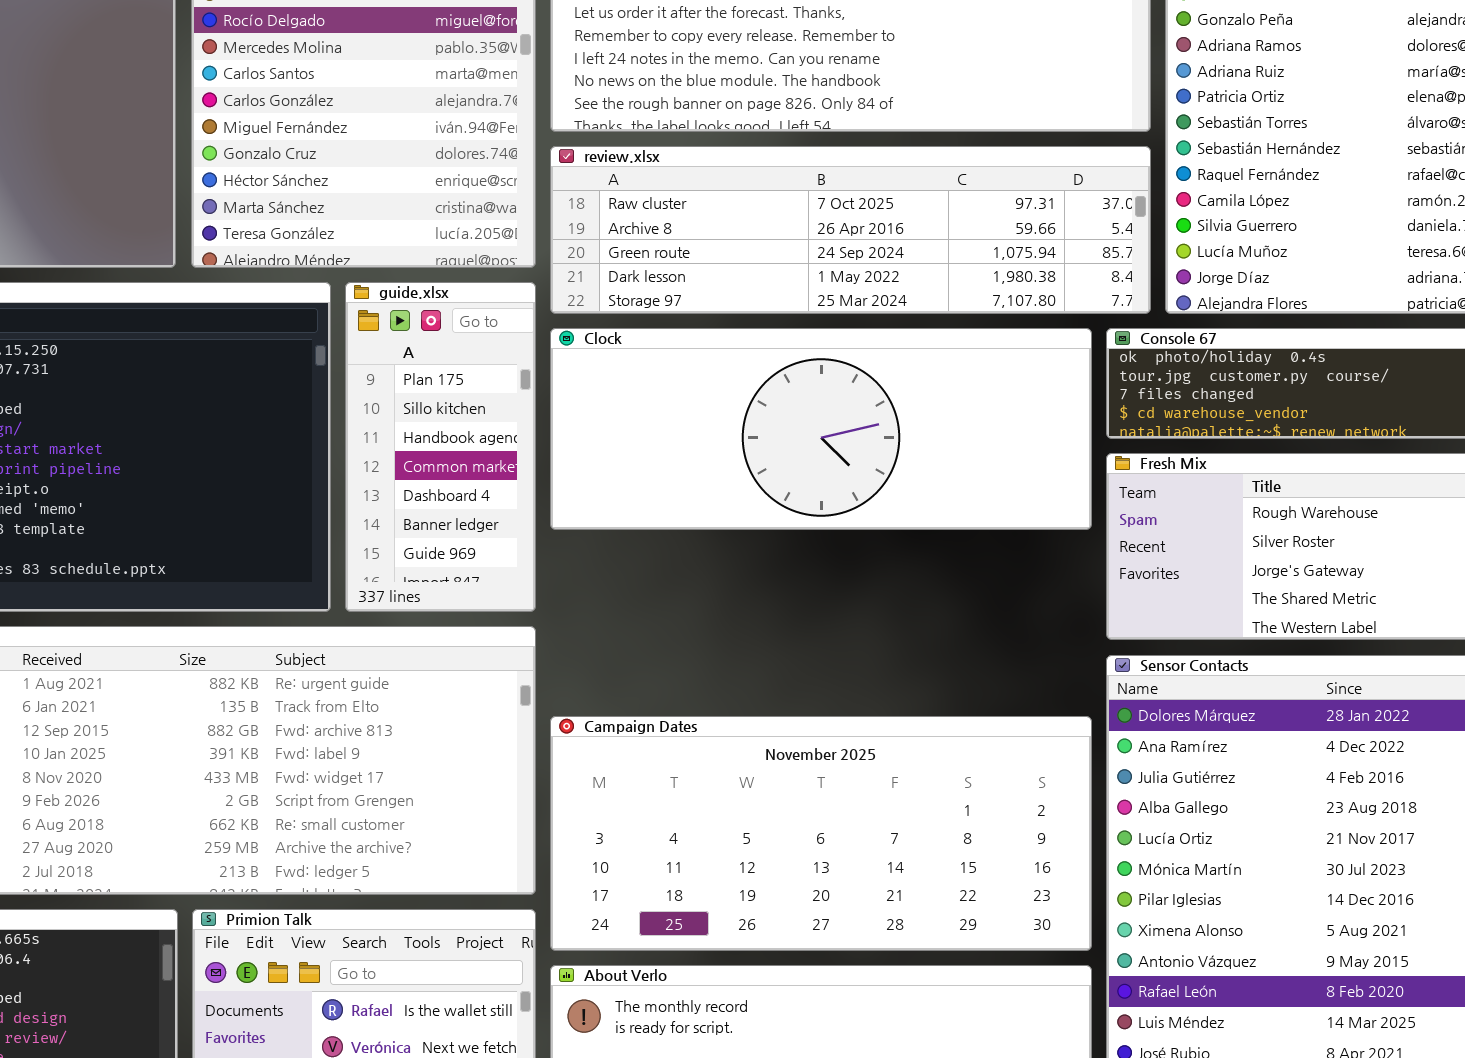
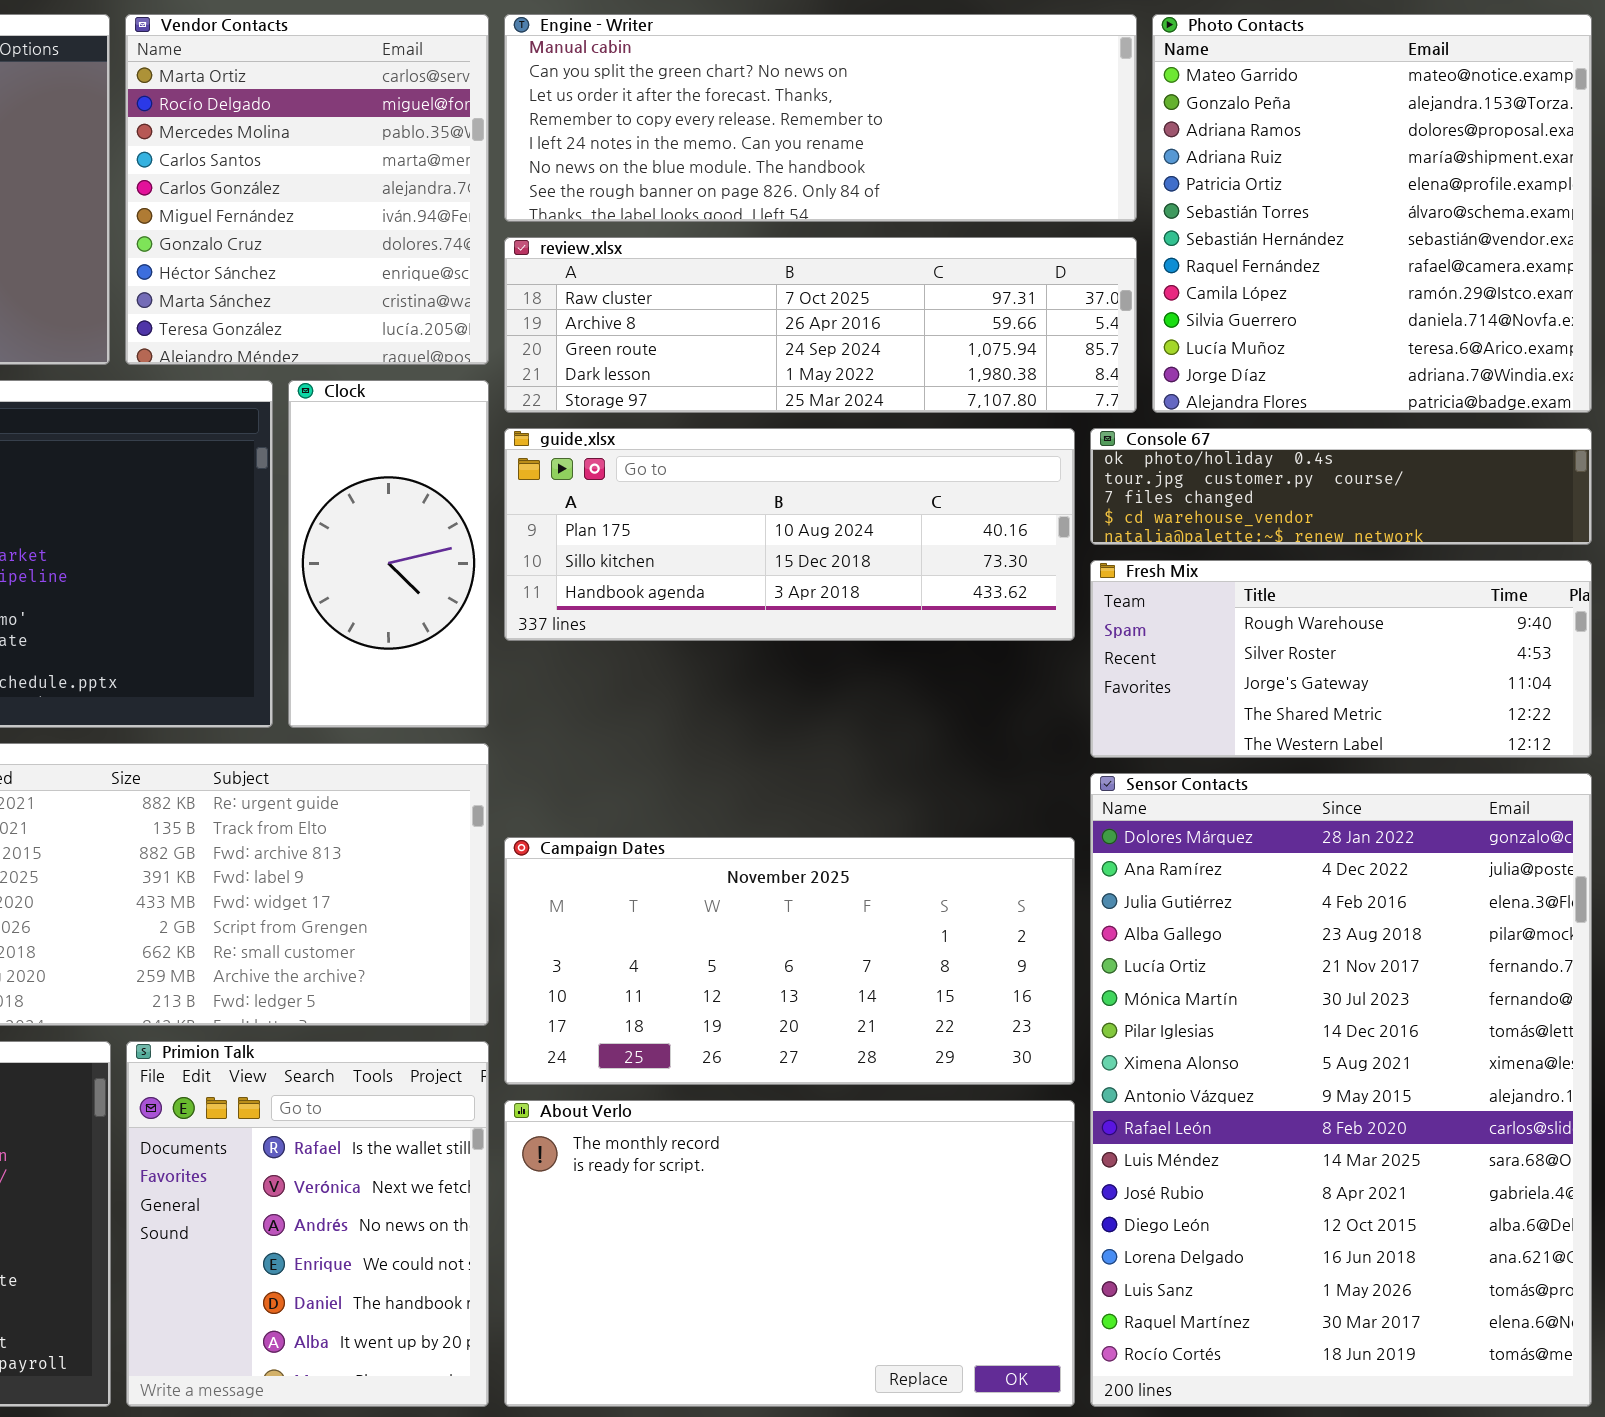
guide.xlsx: [345,282,536,612] -> [504,428,1075,641], moved, resized
Clock: [550,328,1092,530] -> [288,380,489,728], moved, resized

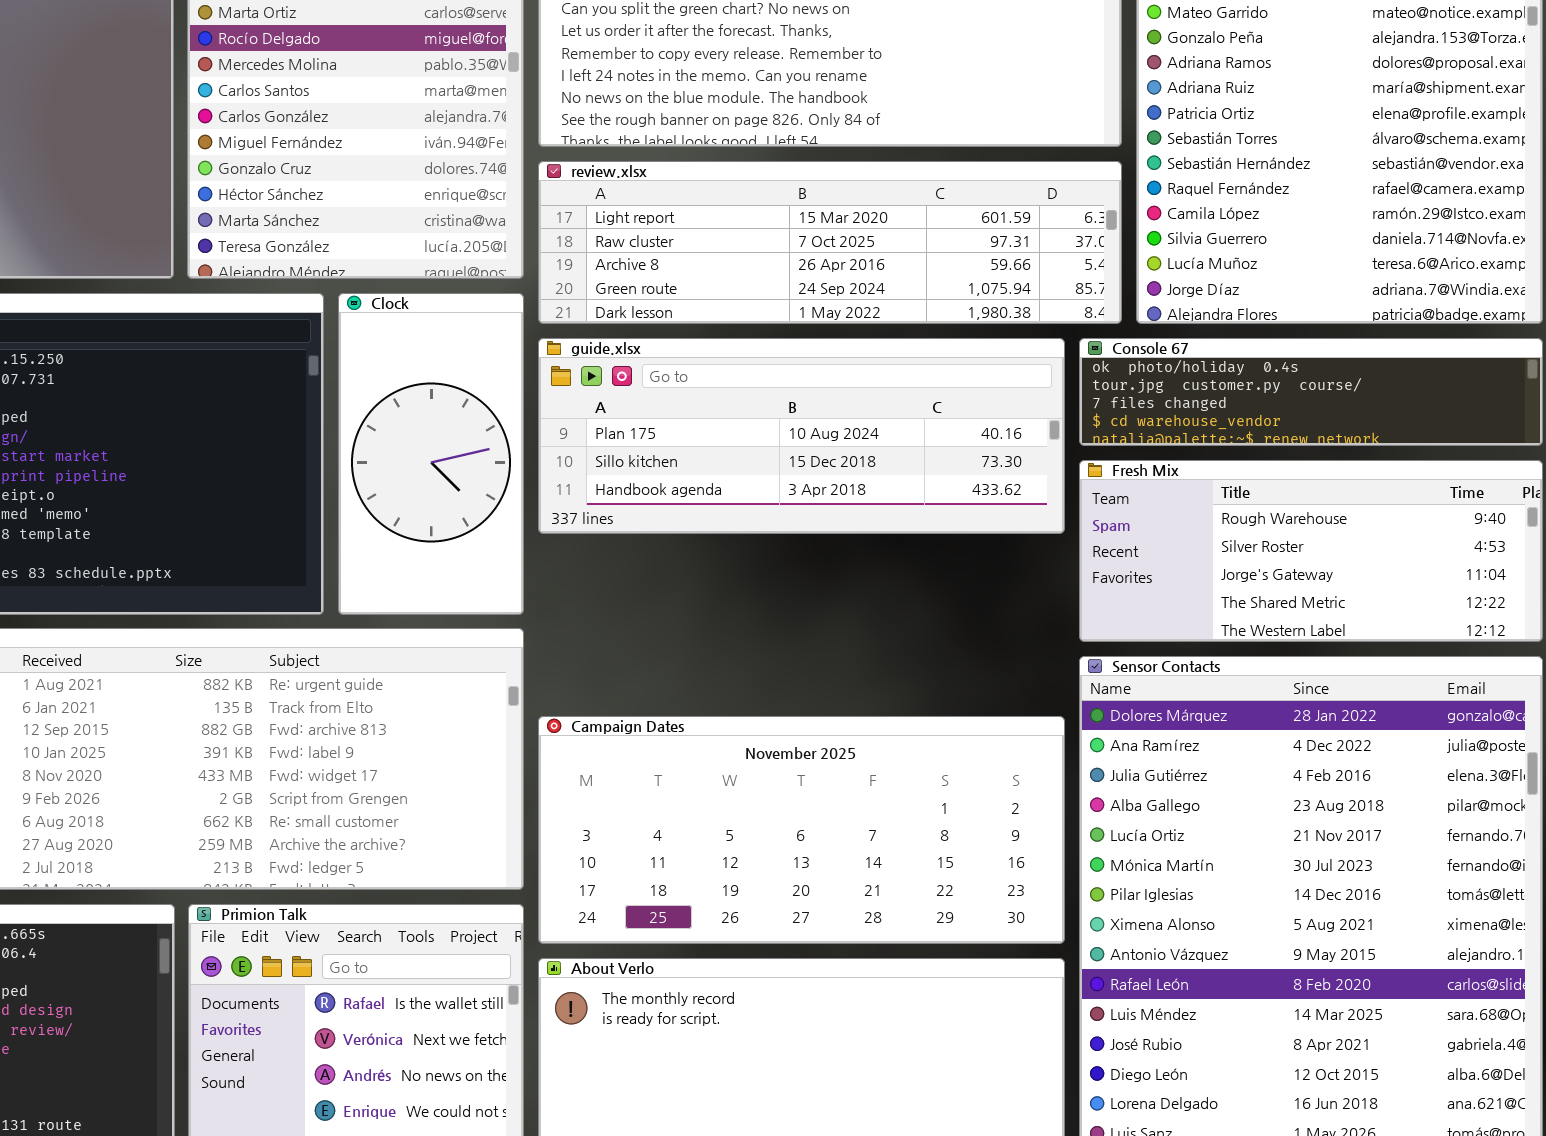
review.xlsx: [504,237,1137,413] -> [538,161,1122,324], scrolled up 1 row

